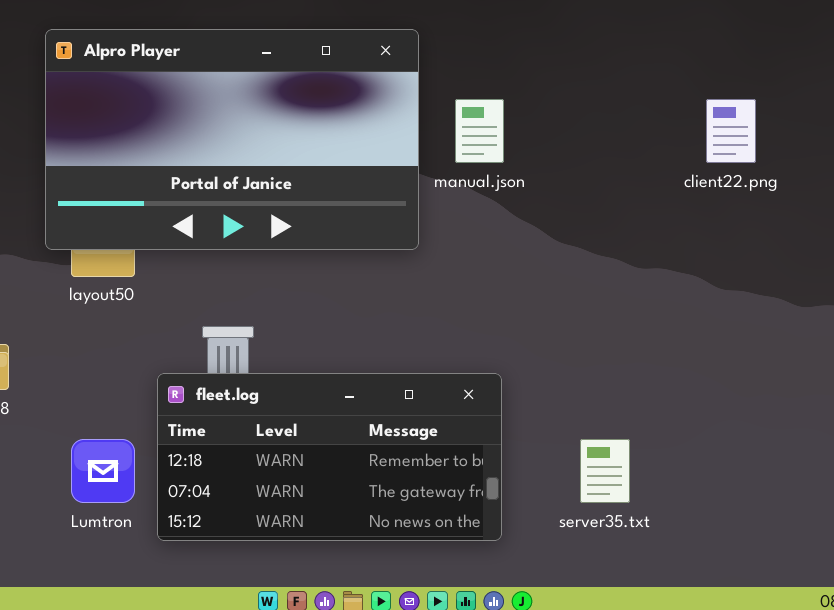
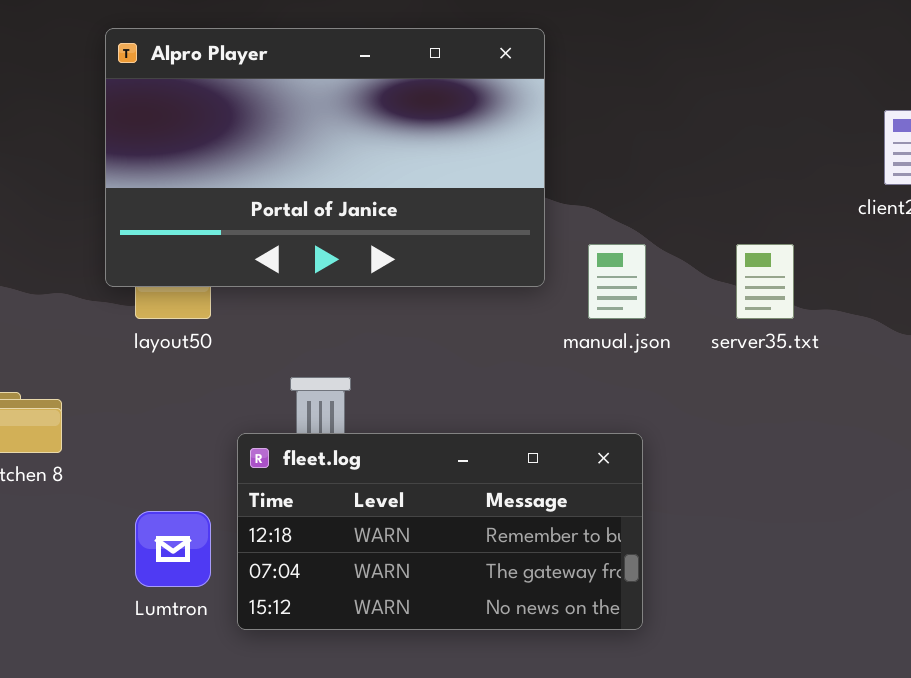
manual.json: [455,99,504,163] -> [588,244,646,319], moved
server35.txt: [580,439,630,503] -> [736,244,794,319], moved

